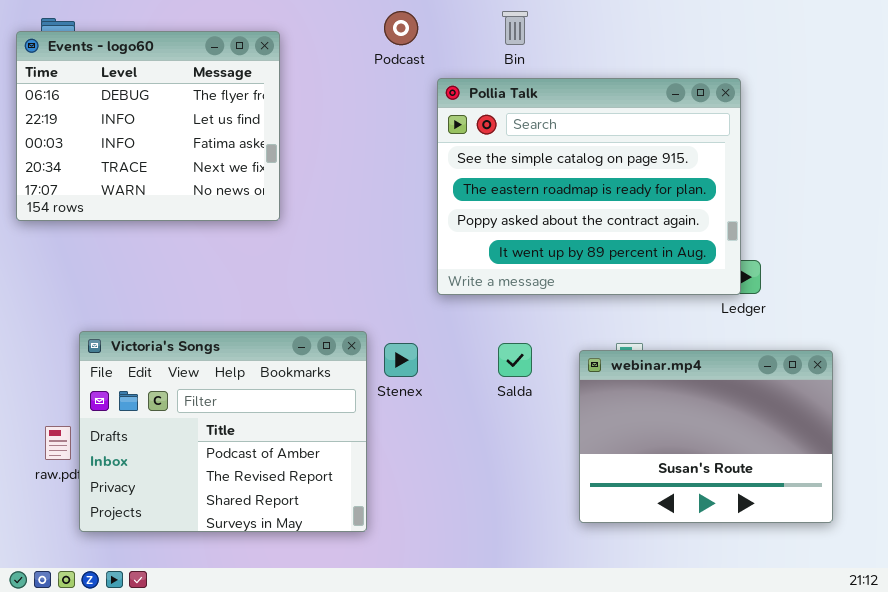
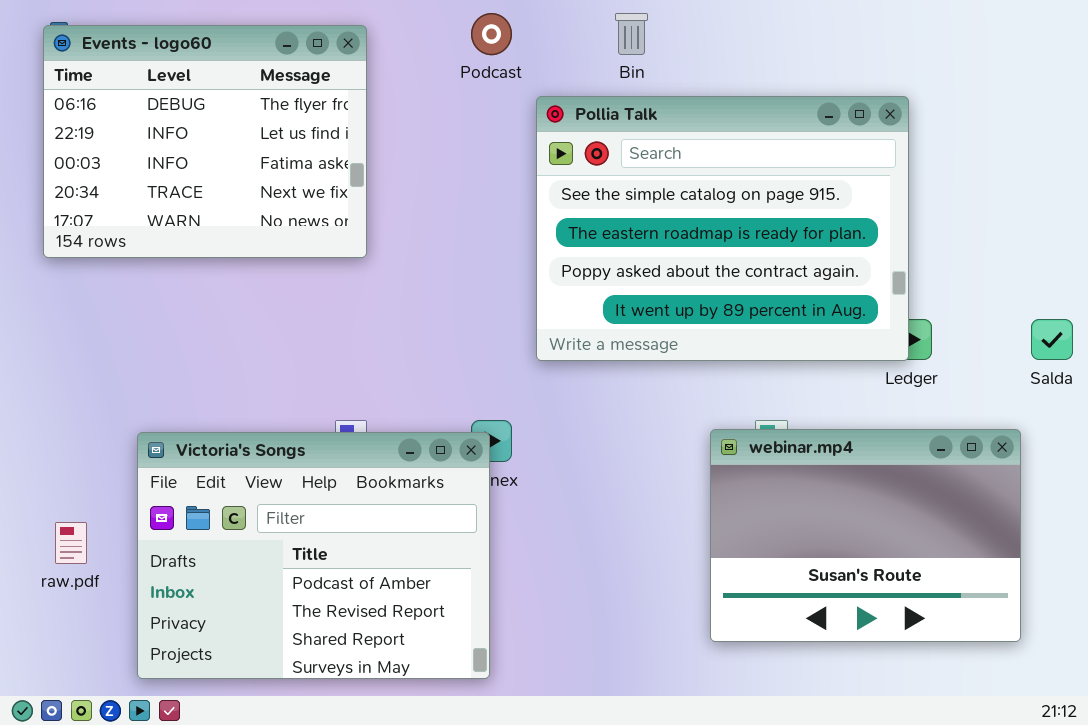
Events - logo60: [16,31,280,221] -> [43,25,367,258], moved
Victoria's Songs: [79,331,367,532] -> [137,432,490,679], moved
Salda: [498,343,532,377] -> [1031,319,1073,360], moved

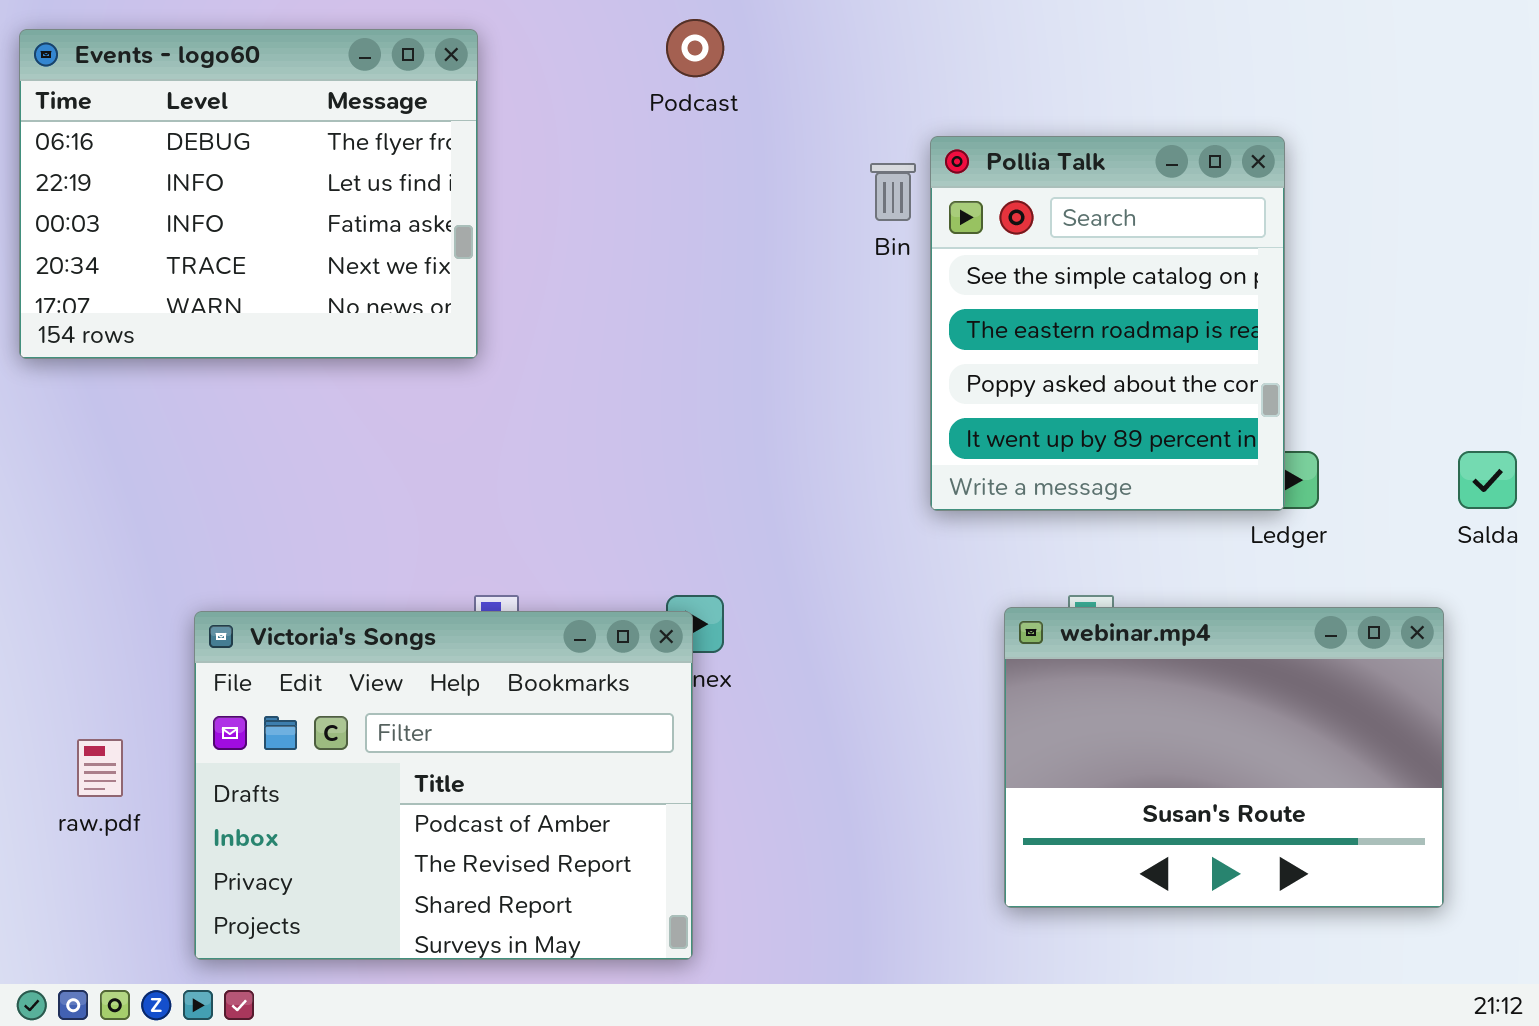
Bin: [615,13,648,55] -> [870,163,916,221], moved
Events - logo60: [43,25,367,258] -> [19,29,478,359], moved
Pollia Talk: [536,96,909,361] -> [930,136,1285,511], resized

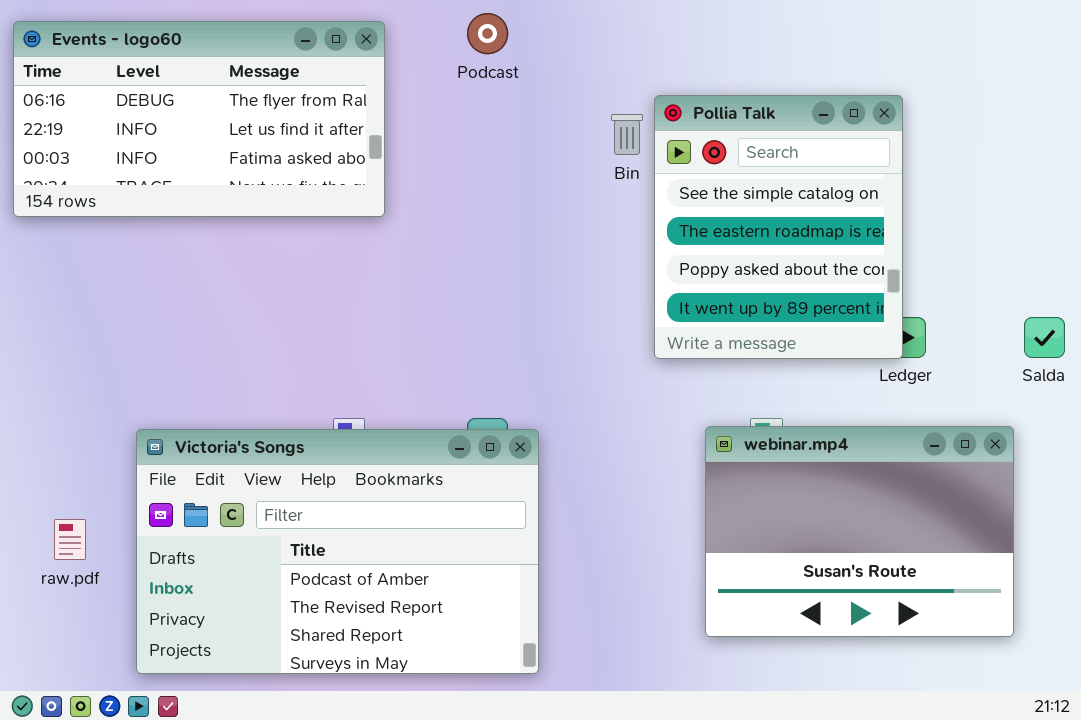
Events - logo60: [19,29,478,359] -> [13,21,385,217], resized
Victoria's Songs: [194,611,693,960] -> [136,429,539,674], resized

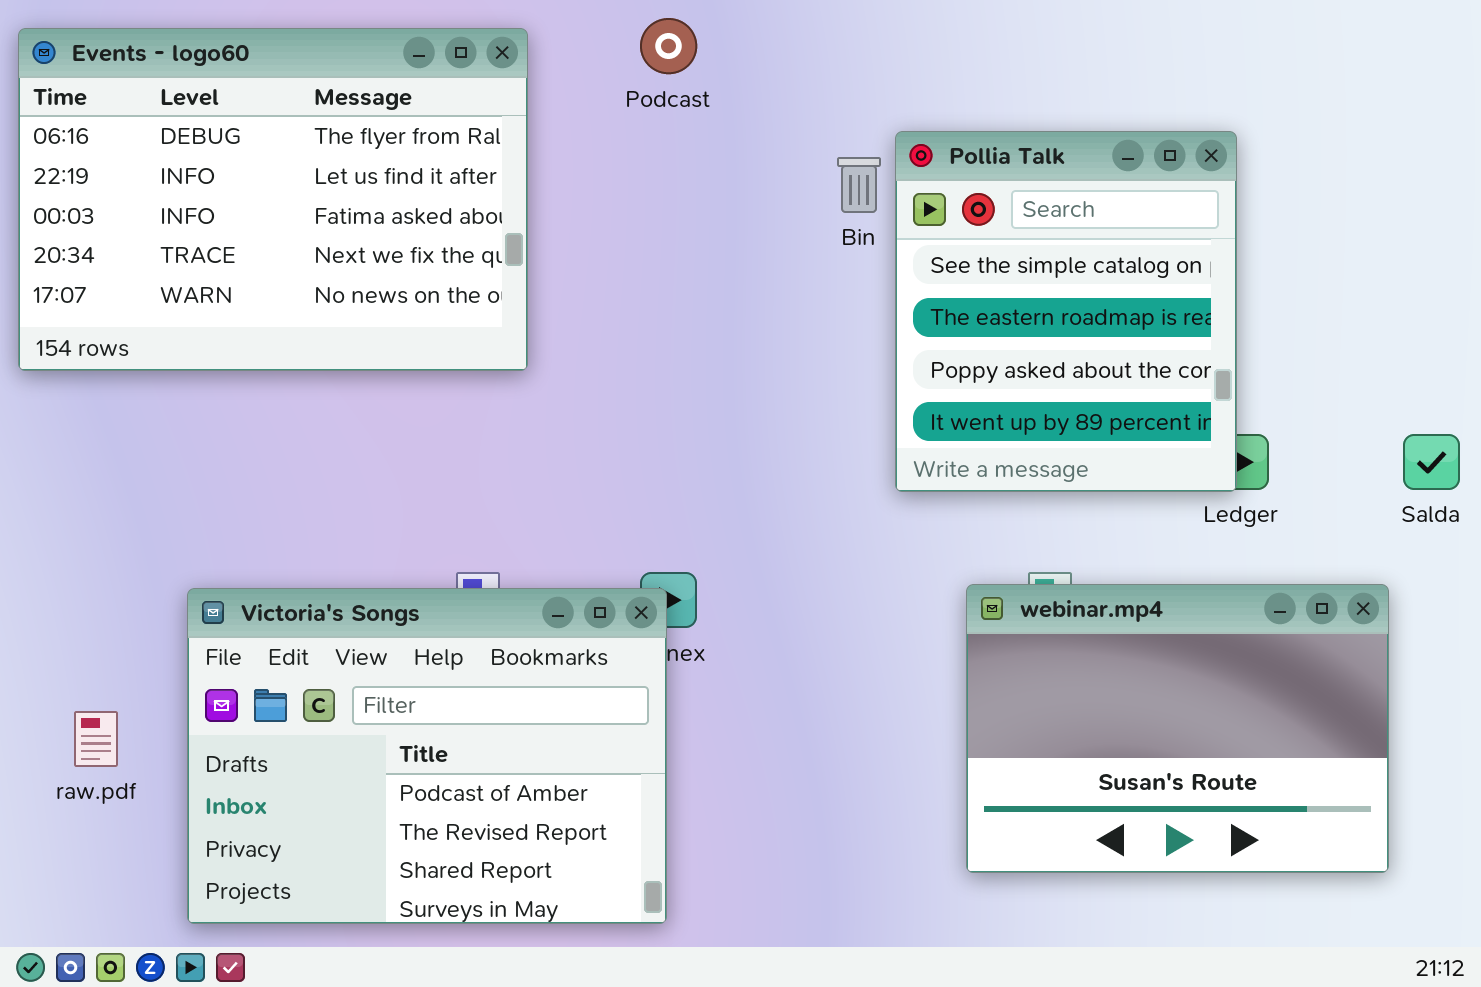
Events - logo60: [13,21,385,217] -> [18,28,528,371], resized
Victoria's Songs: [136,429,539,674] -> [187,588,667,924], resized

